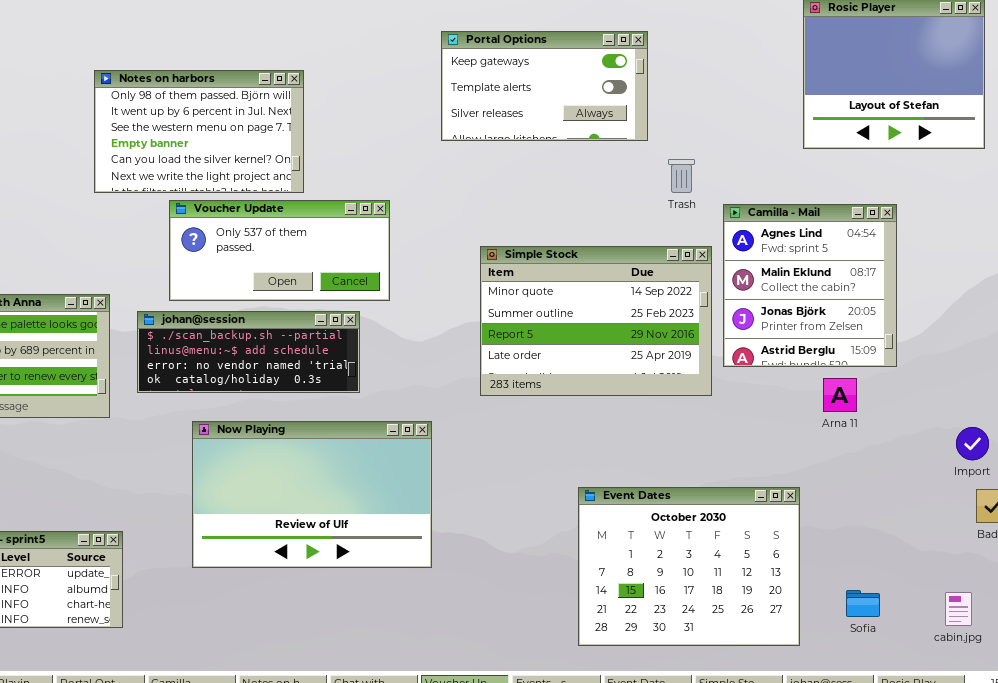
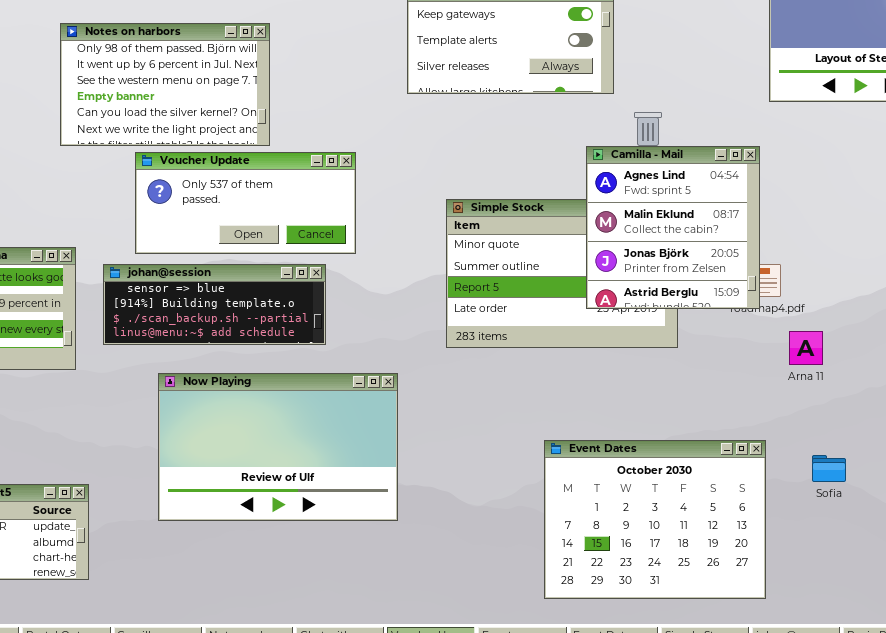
Camilla - Mail: [723,204,897,367] -> [586,146,760,309], moved
johan@session: [137,311,360,393] -> [103,264,326,345], scrolled up 2 rows
Sofia: [846,590,880,617] -> [812,455,846,482], moved

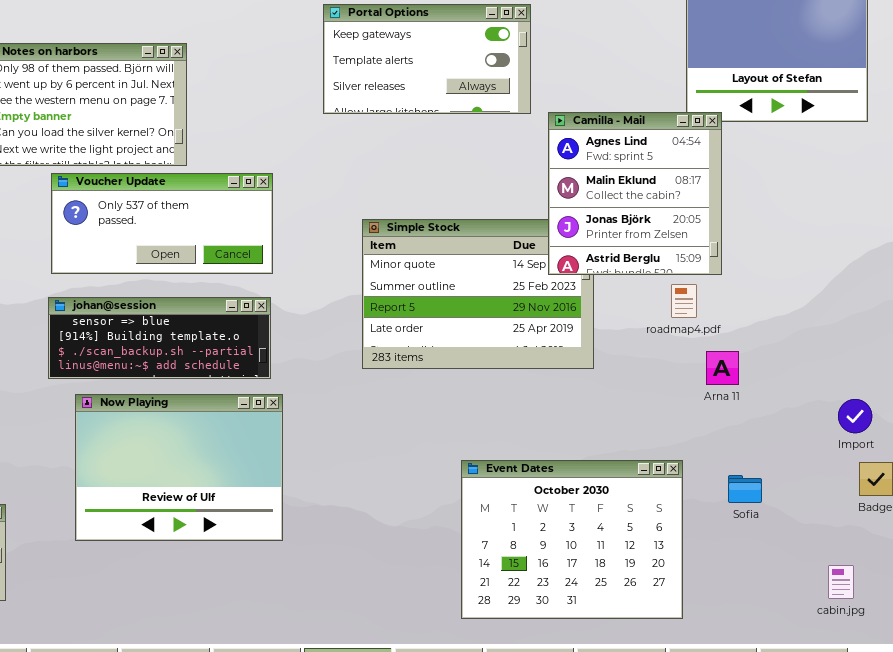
Camilla - Mail: [586,146,760,309] -> [548,112,722,275], moved
johan@session: [103,264,326,345] -> [48,297,271,379], moved
Now Playing: [158,373,398,521] -> [75,394,283,541], resized

